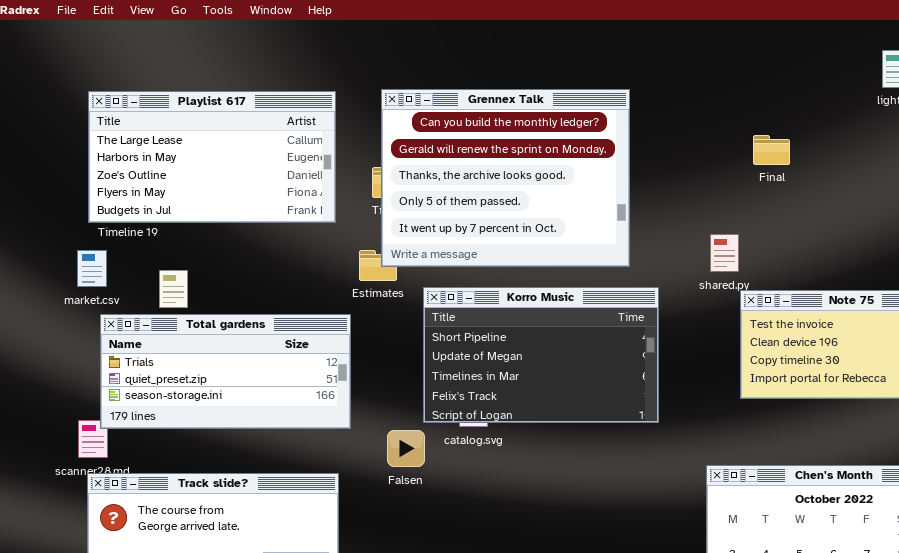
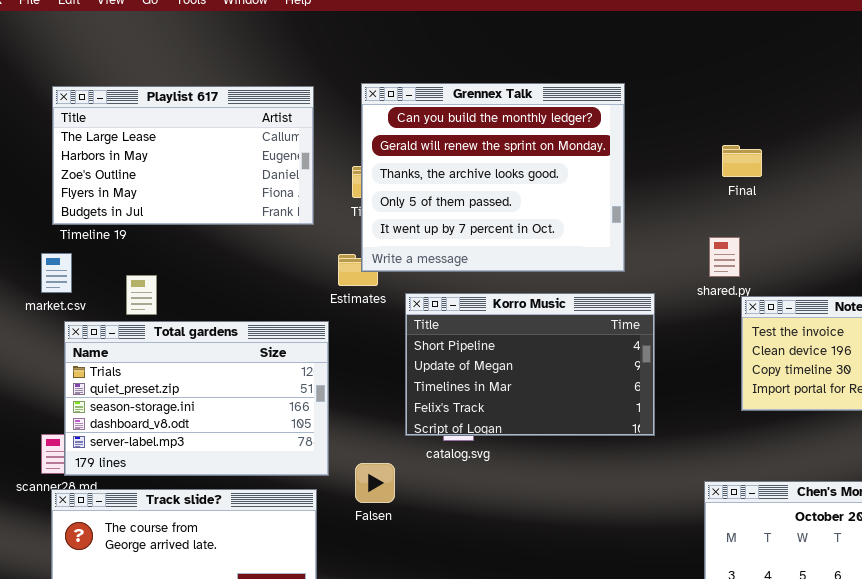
Final: [753,135,790,165] -> [722,145,762,177], moved
Total gardens: [100,314,351,429] -> [64,321,329,476], resized
Falsen: [387,430,425,467] -> [355,463,395,503], moved

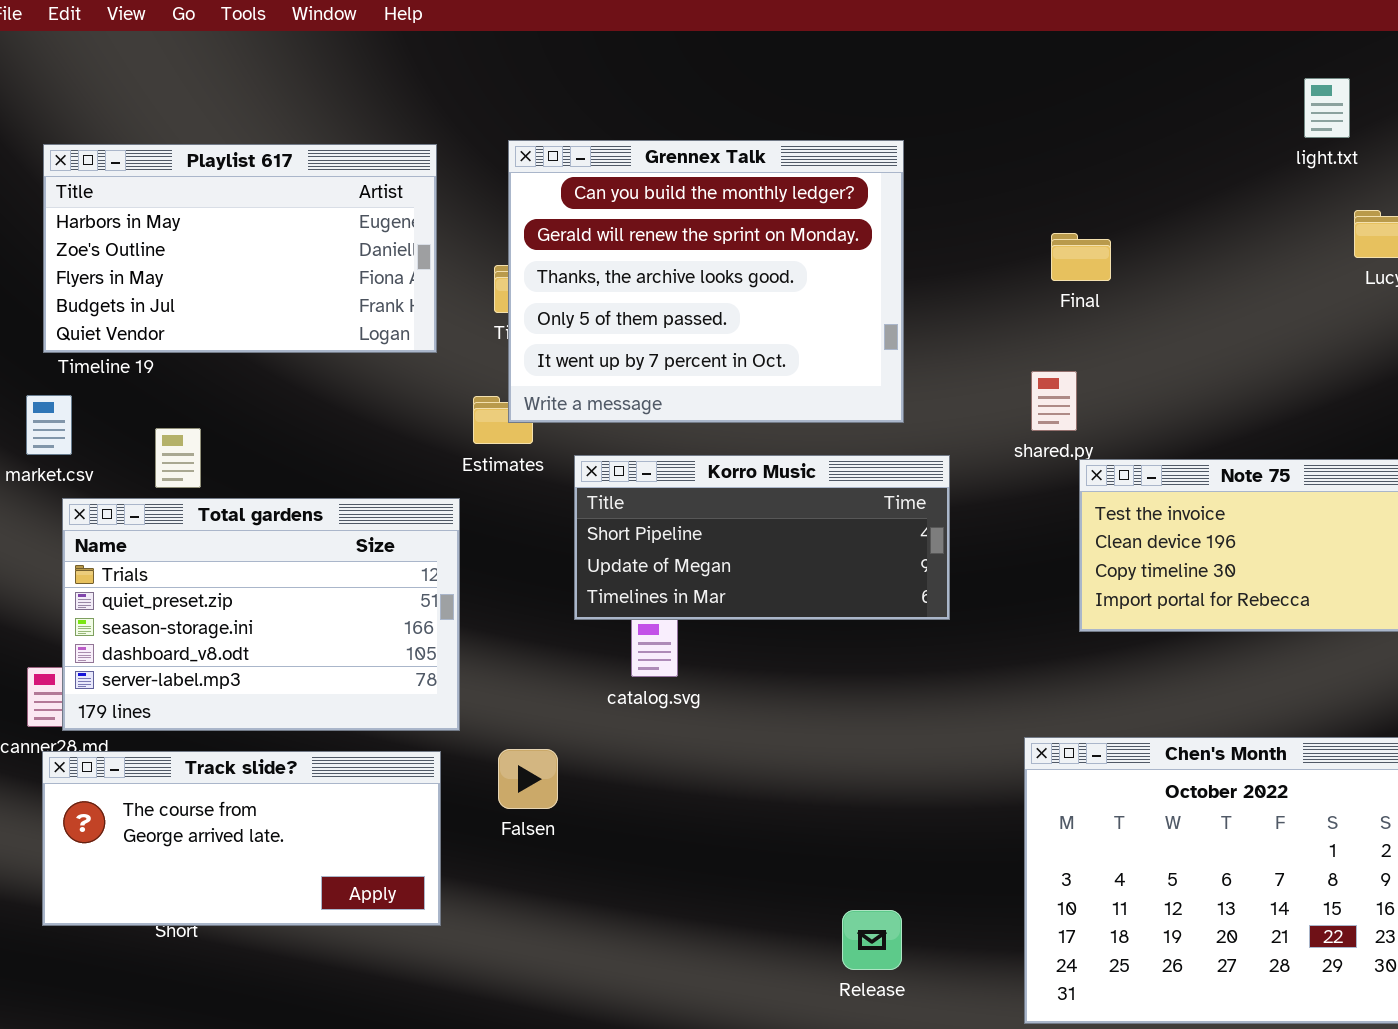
Playlist 617: [52,86,314,225] -> [43,144,437,353], scrolled down 1 row
Korro Music: [405,293,655,436] -> [574,455,950,620], resized
Falsen: [355,463,395,503] -> [498,749,558,809], moved

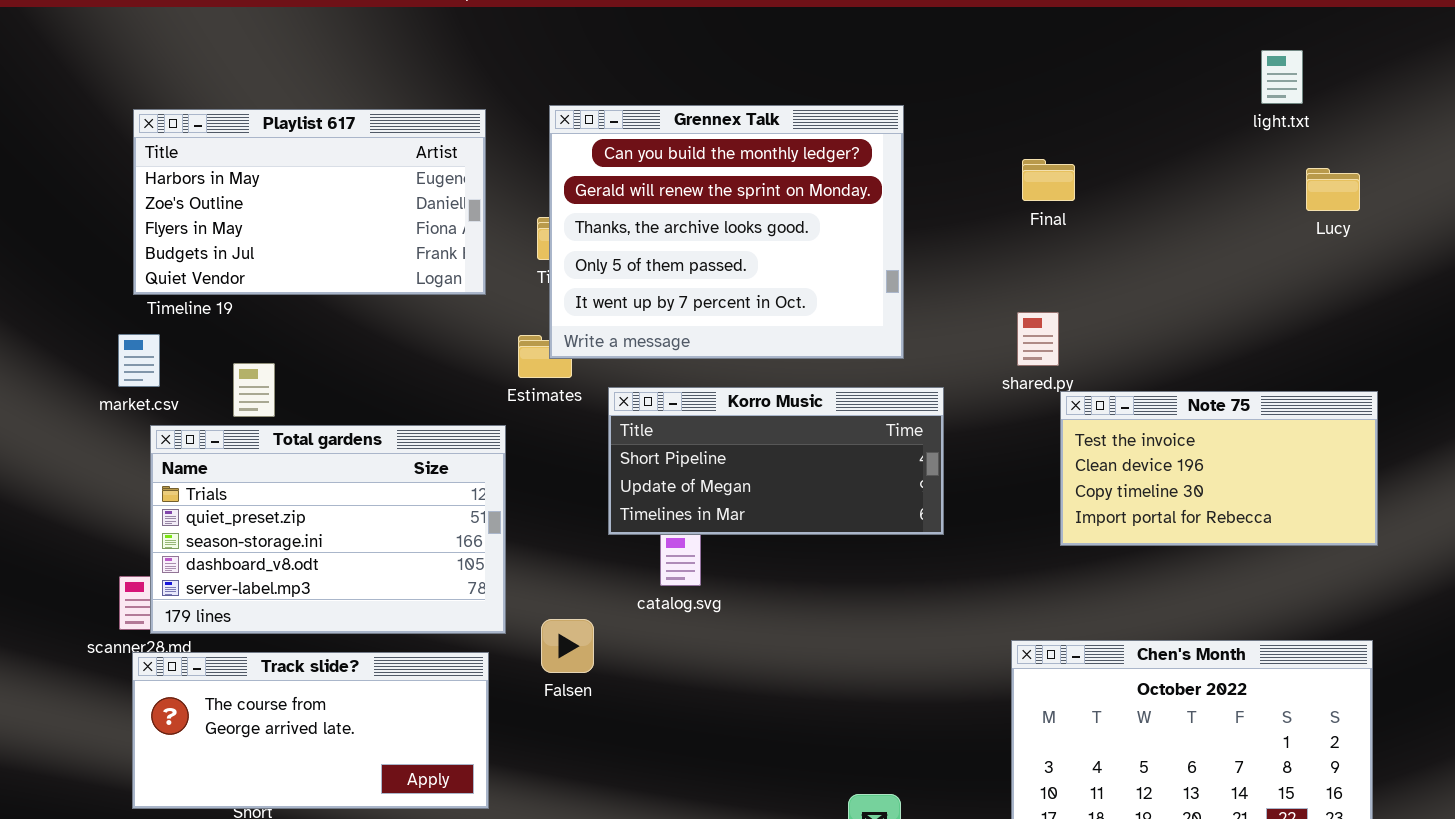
Final: [1051,233,1111,281] -> [1022,159,1075,201], moved
Falsen: [498,749,558,809] -> [541,619,594,673], moved

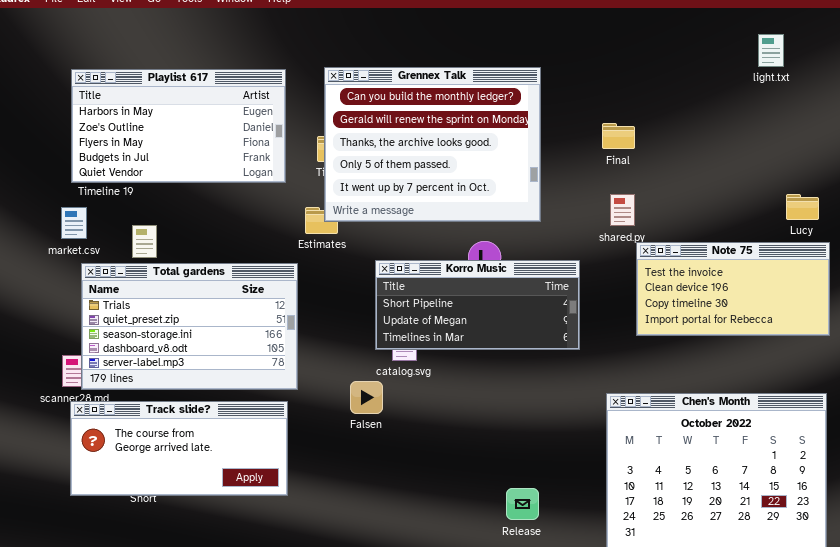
Final: [1022,159,1075,201] -> [602,123,635,149], moved
Lucy: [1306,168,1360,211] -> [786,194,819,220], moved
Korro Music: [608,387,944,535] -> [375,260,580,350], moved
Falsen: [541,619,594,673] -> [350,381,383,414], moved

